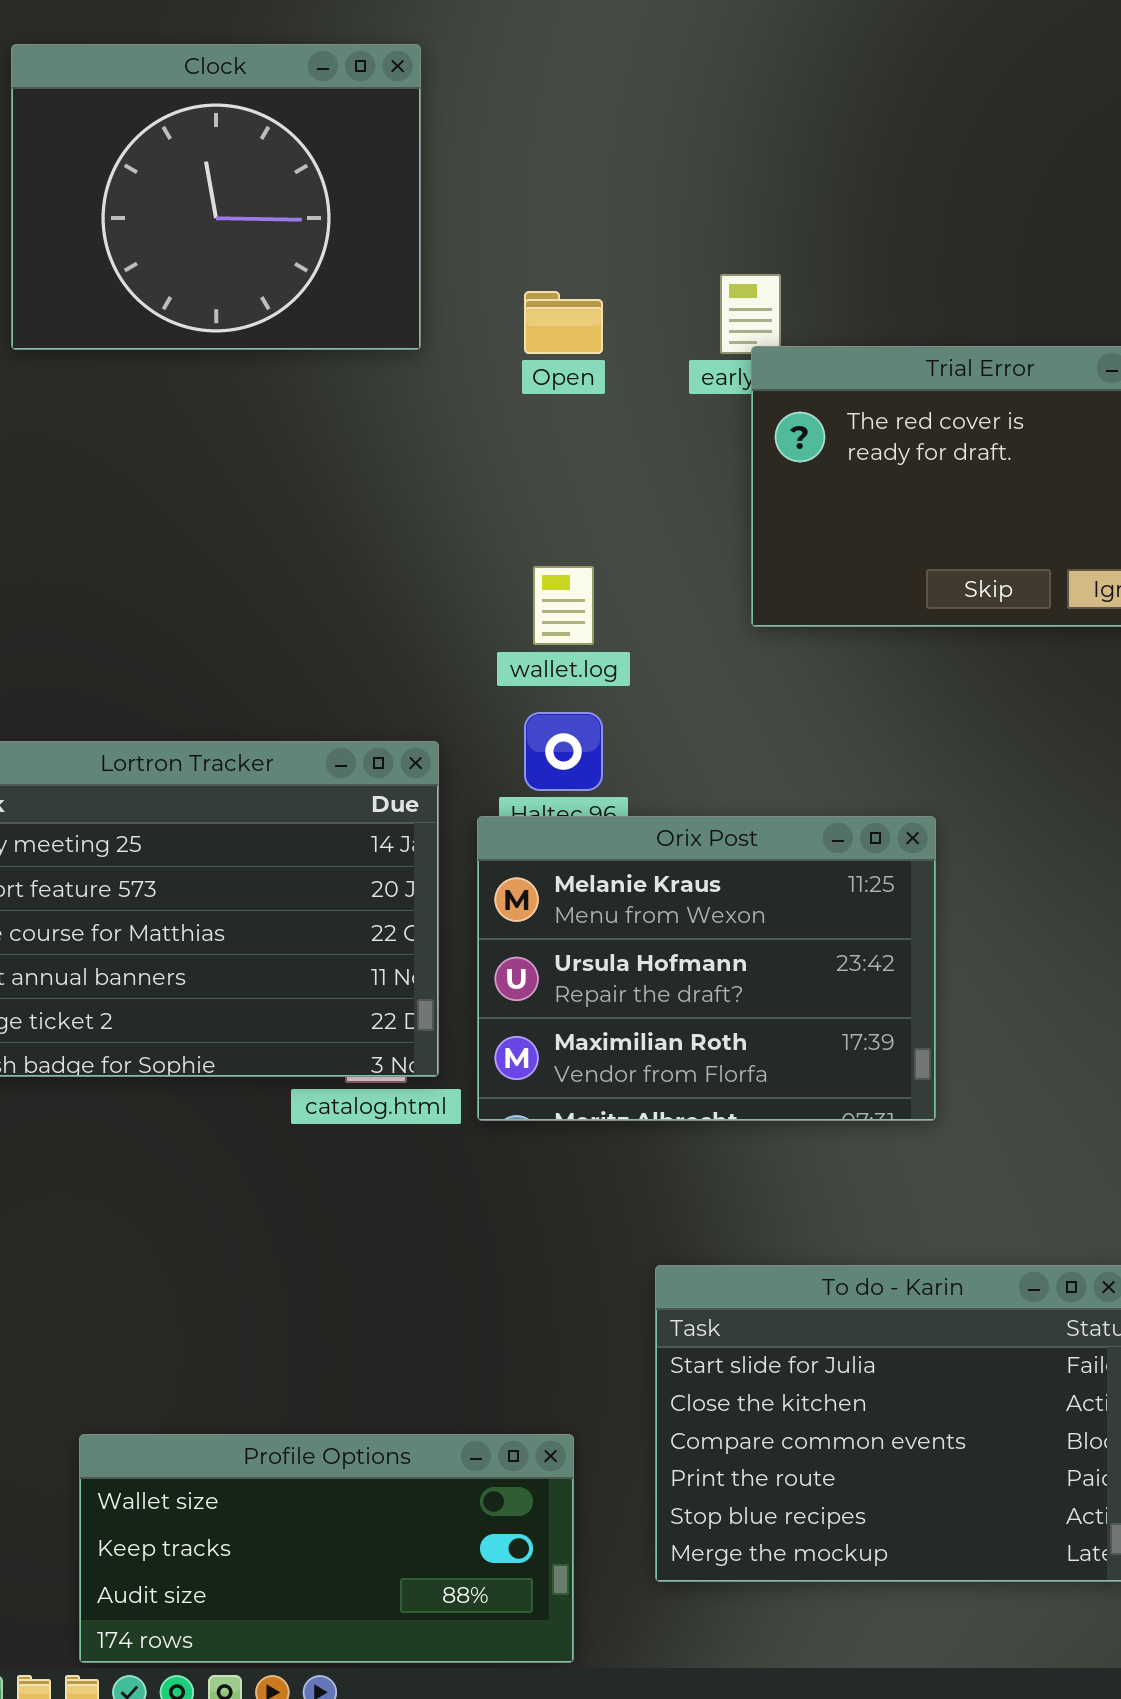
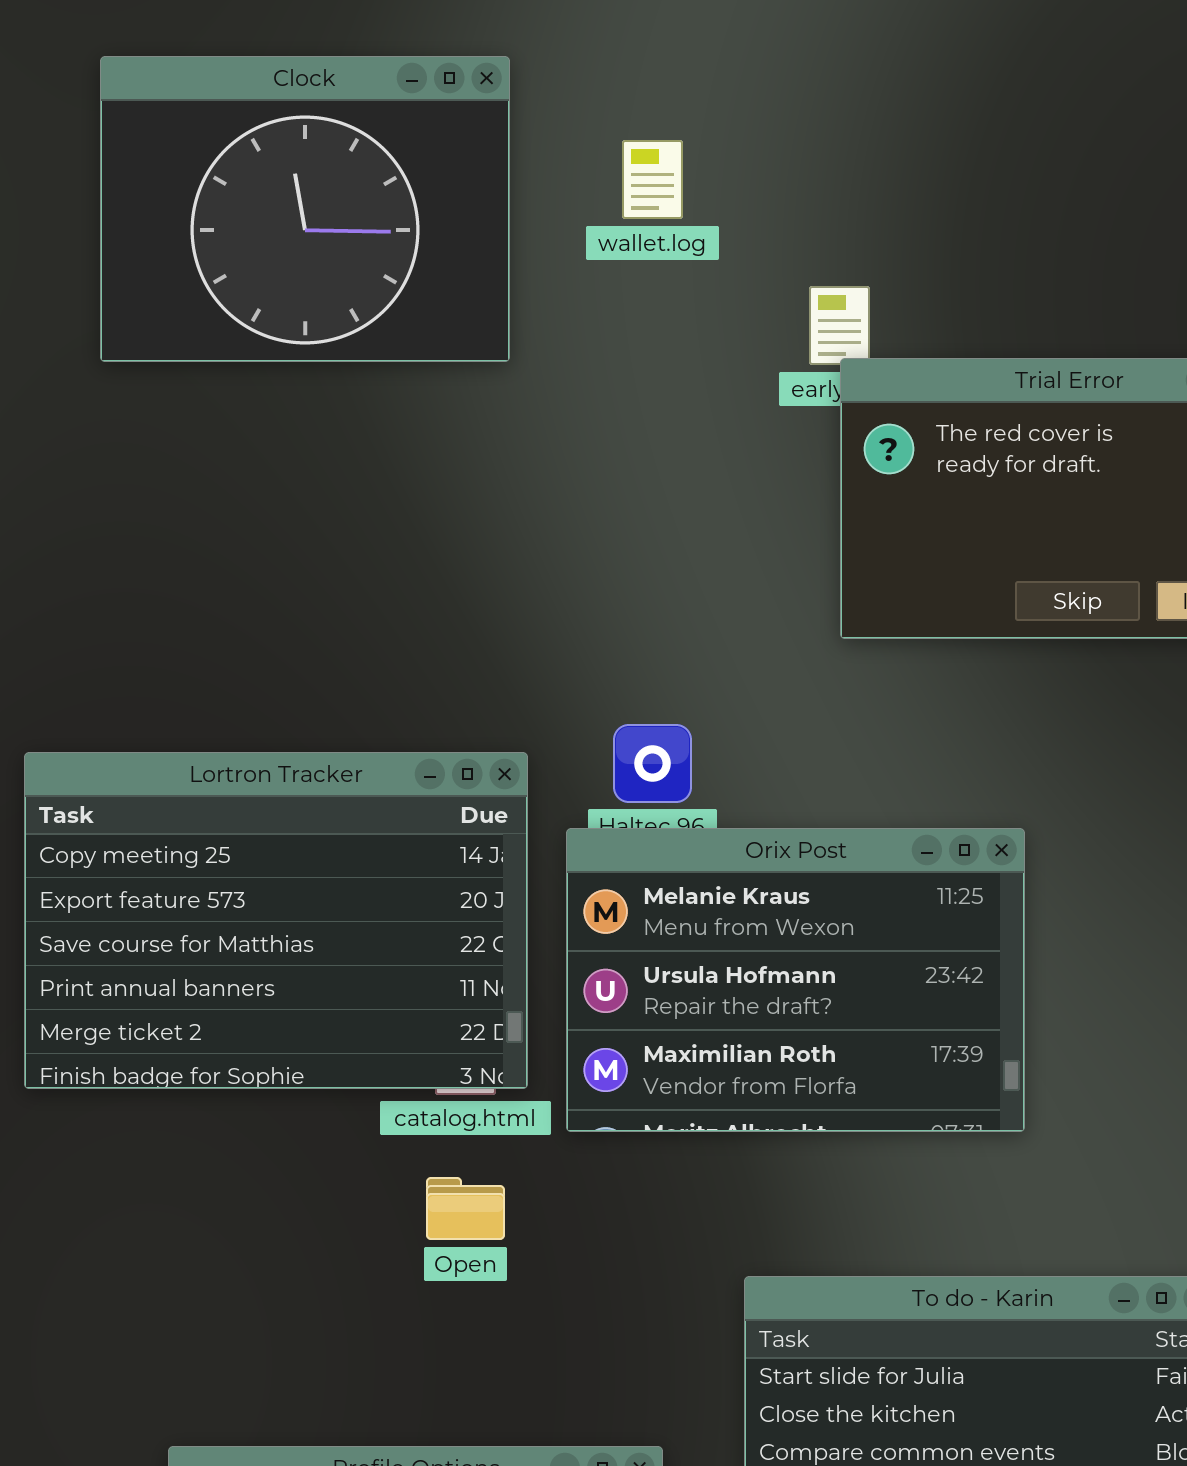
Open: [524,291,603,354] -> [426,1177,505,1240], moved
wallet.log: [533,566,594,645] -> [622,140,683,219], moved

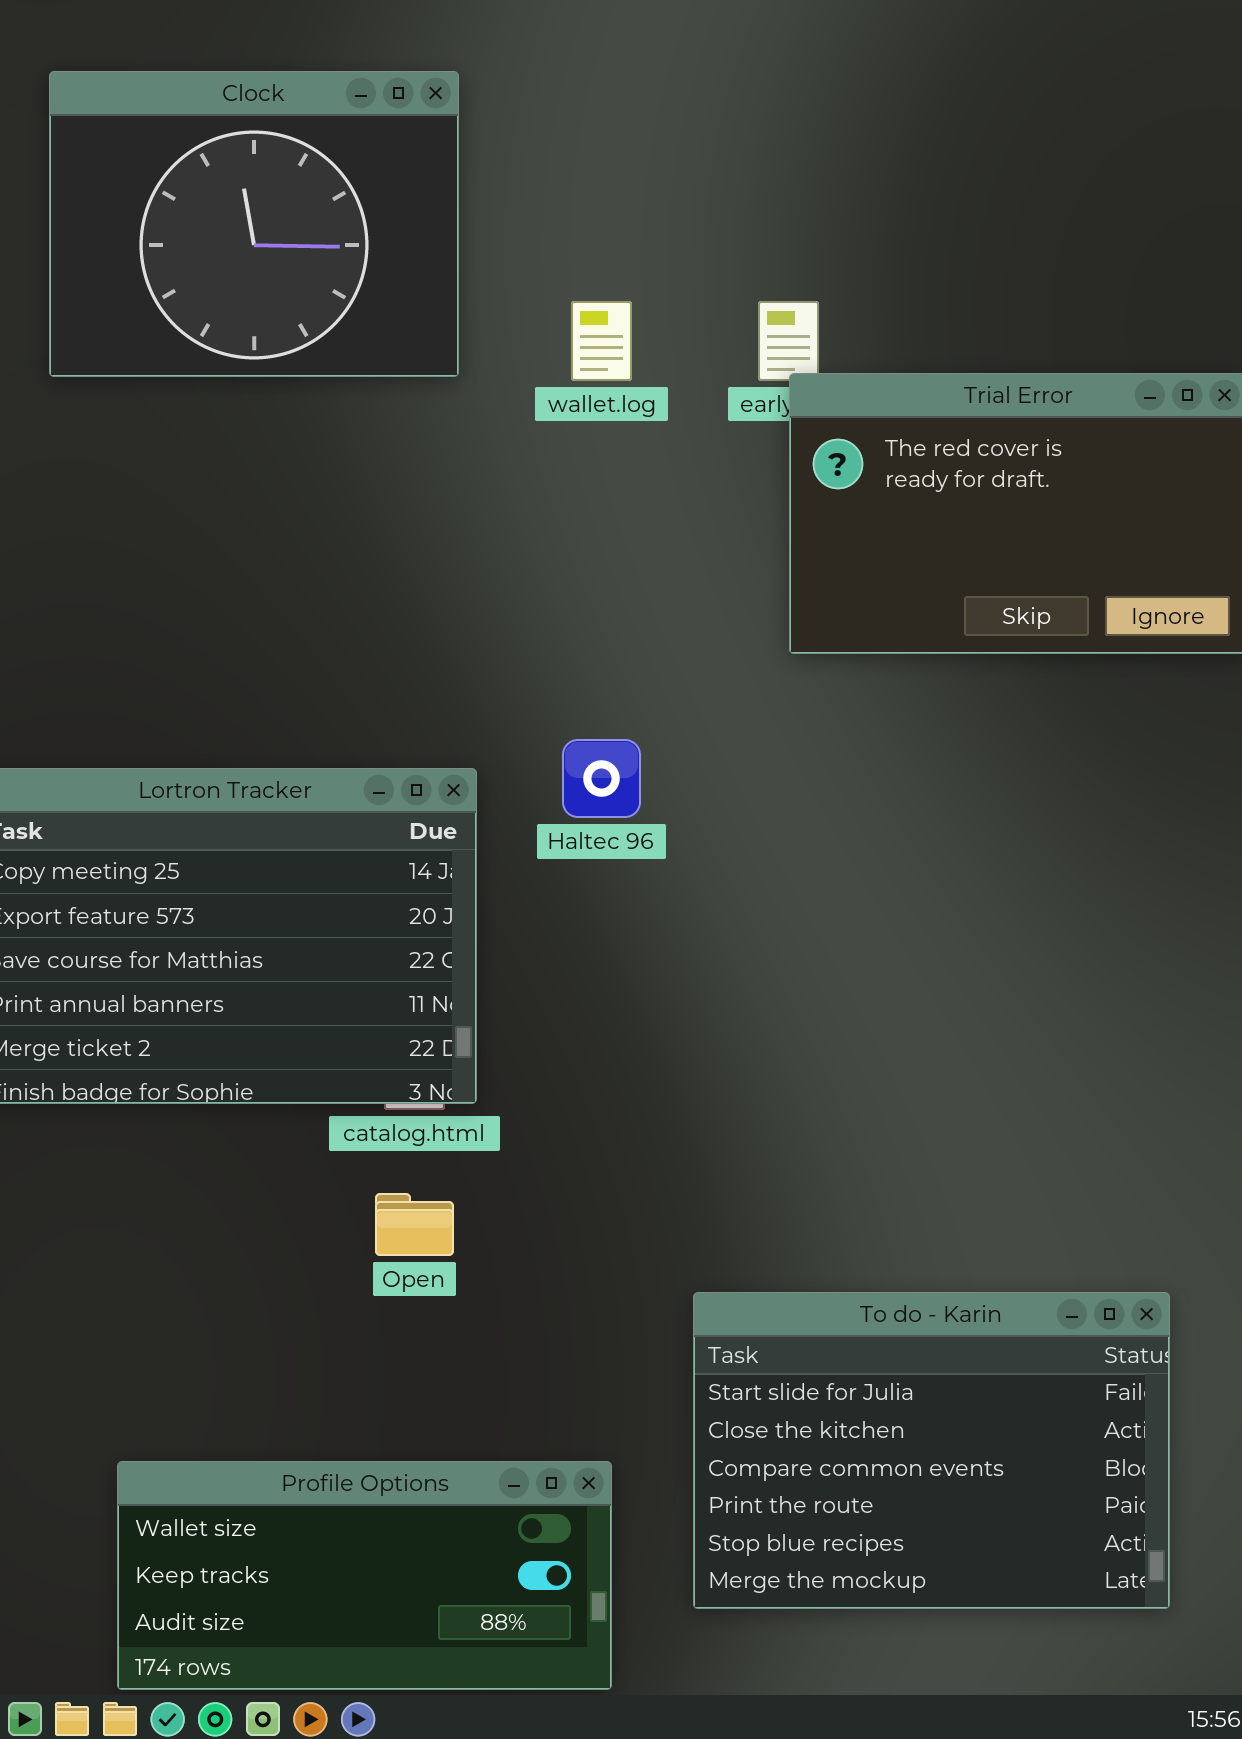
wallet.log: [622,140,683,219] -> [571,301,632,381], moved
Orix Post: [566,828,1025,1132] -> none, closed

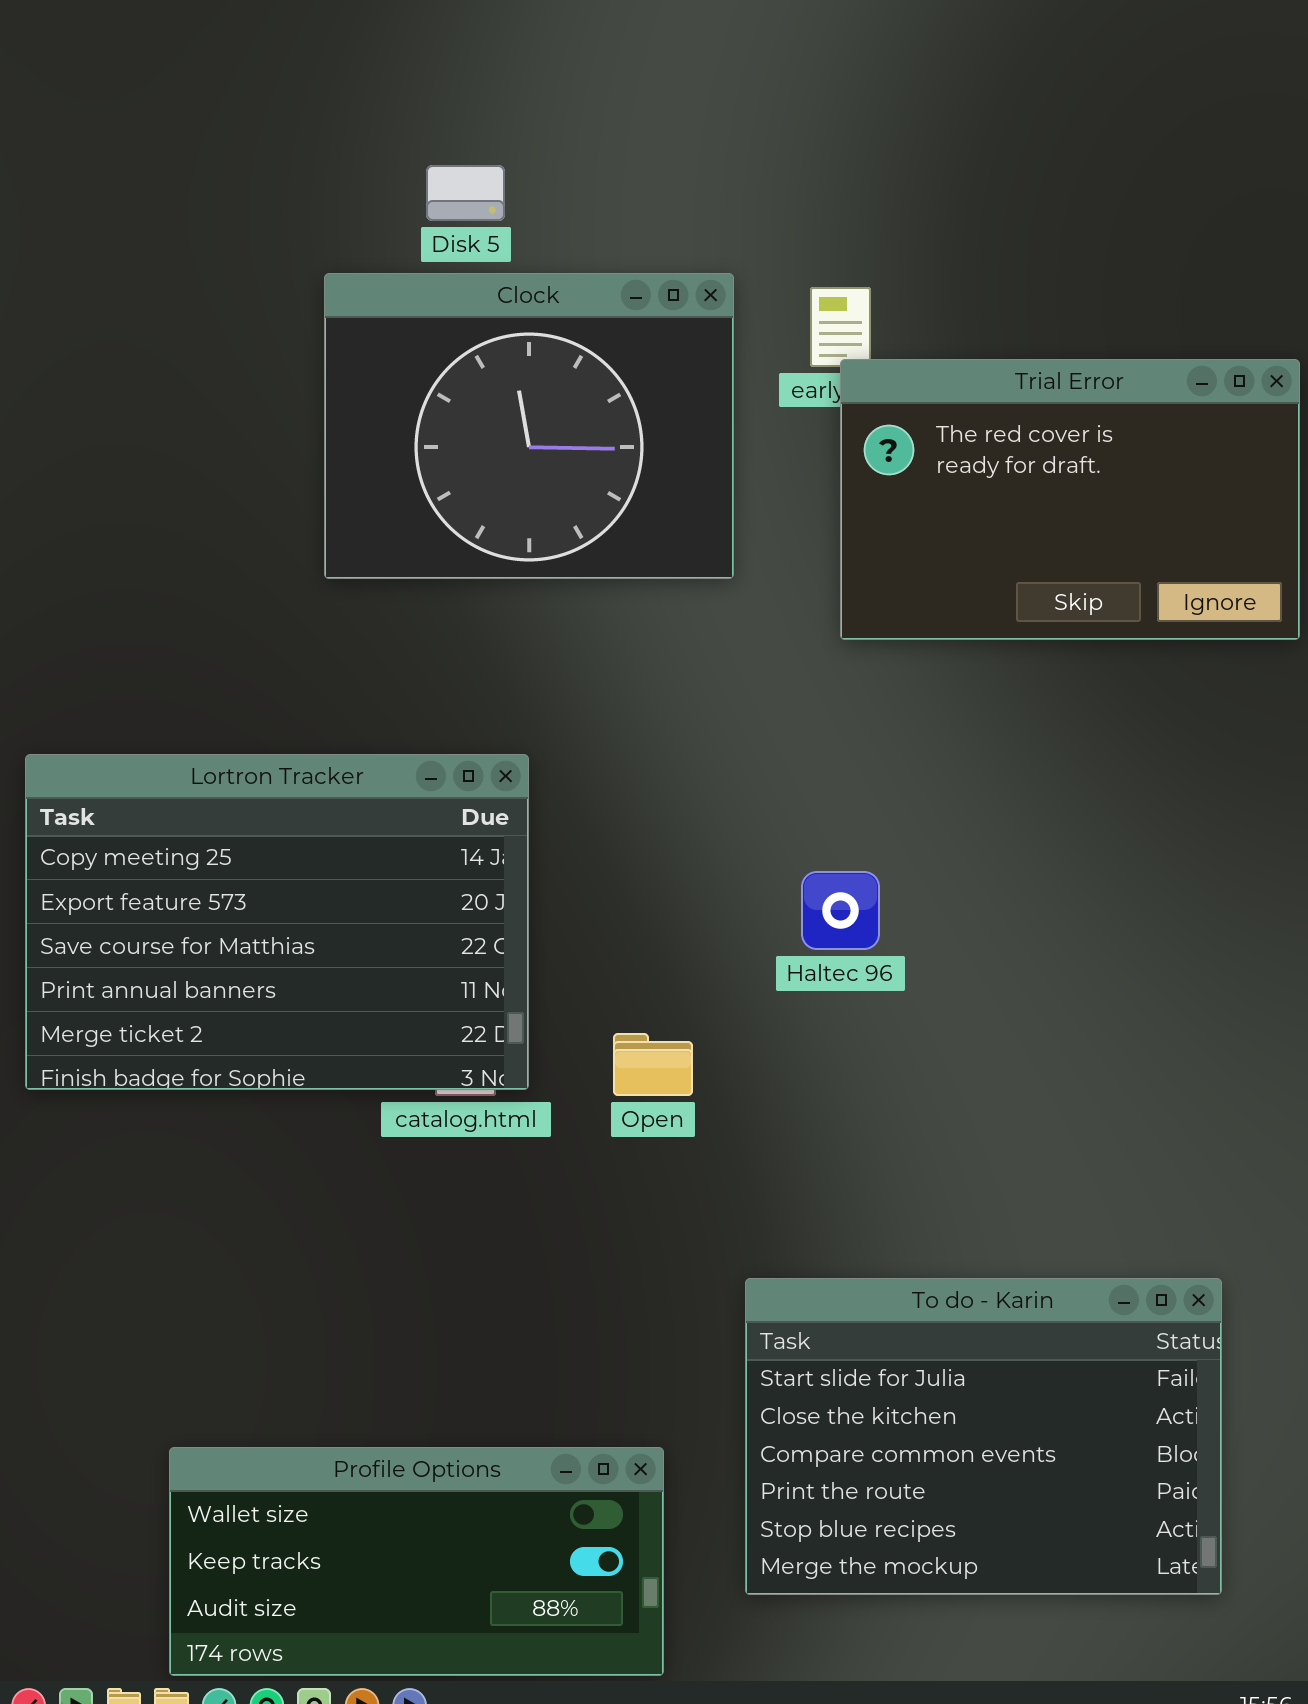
Clock: [49,71,459,377] -> [324,273,734,579], moved
Haltec 96: [562,739,641,818] -> [801,871,880,950], moved
Open: [375,1193,454,1256] -> [613,1033,693,1096], moved

